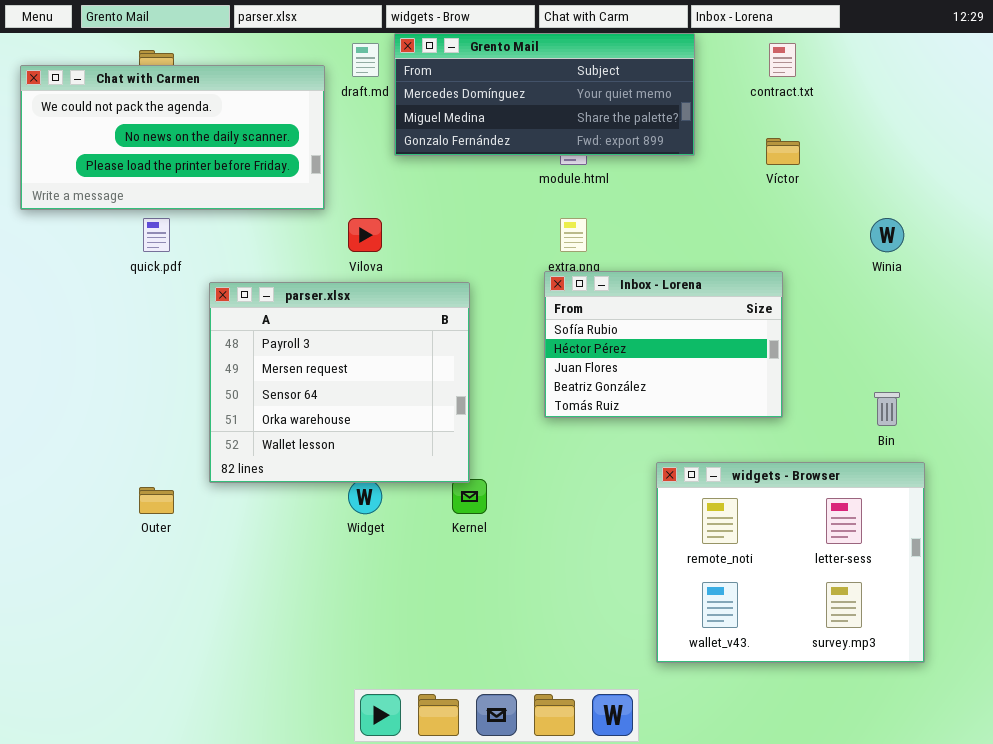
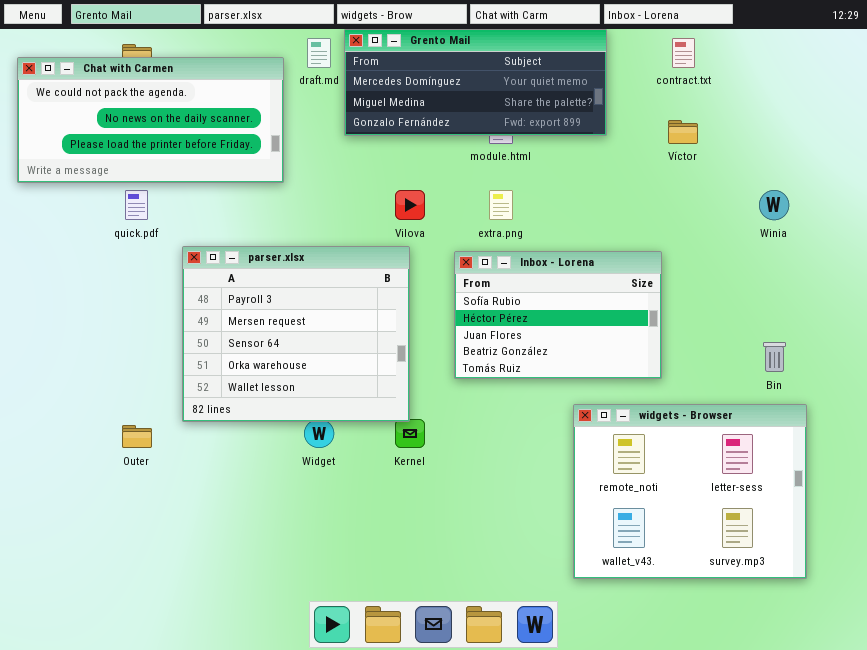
Vilova: [348,218,382,252] -> [395,190,425,220], moved
Inbox - Lorena: [544,271,783,418] -> [454,251,662,379], moved

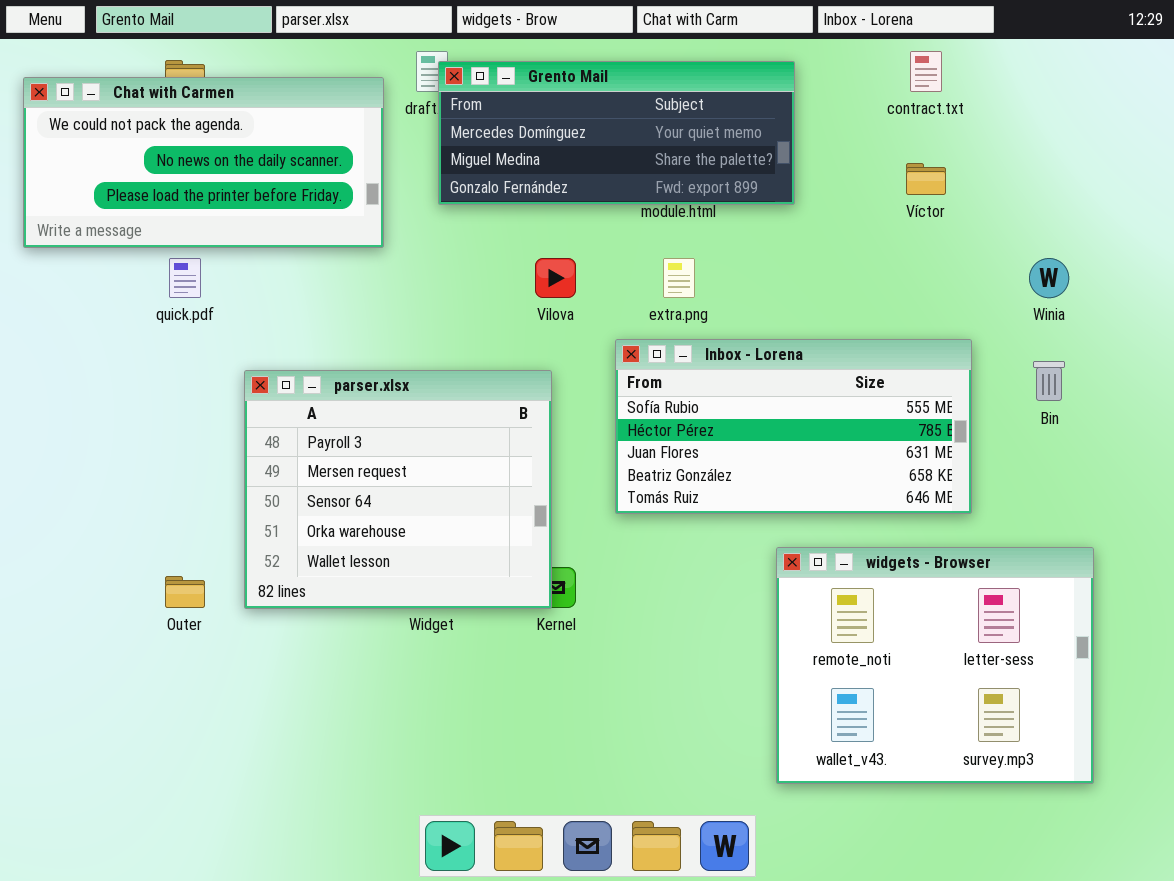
Grento Mail: [344,29,607,136] -> [438,61,795,205], moved
parser.xlsx: [182,246,410,422] -> [244,370,552,609], moved
Inbox - Lorena: [454,251,662,379] -> [615,339,972,514], resized
Bin: [763,342,786,372] -> [1033,361,1065,401], moved

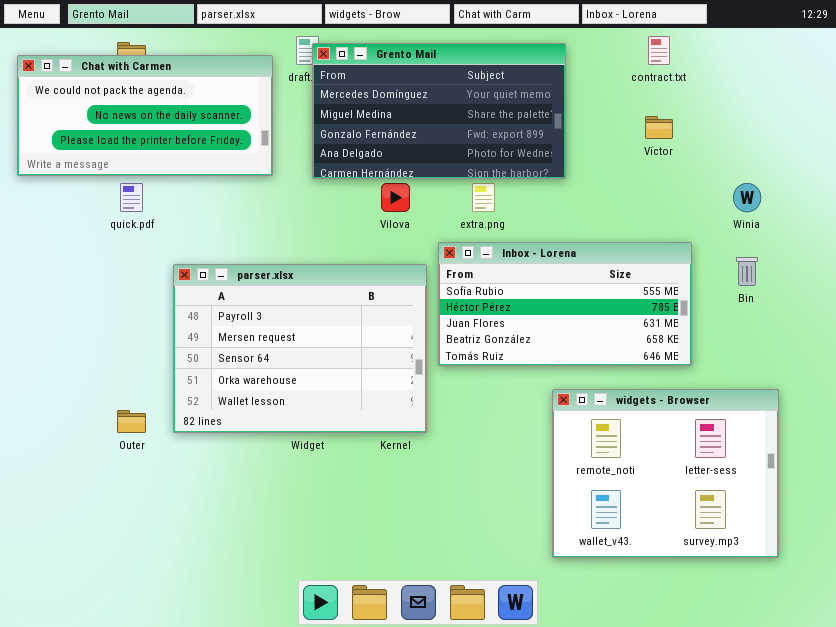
Grento Mail: [438,61,795,205] -> [312,43,566,179], resized
parser.xlsx: [244,370,552,609] -> [173,264,427,433], resized

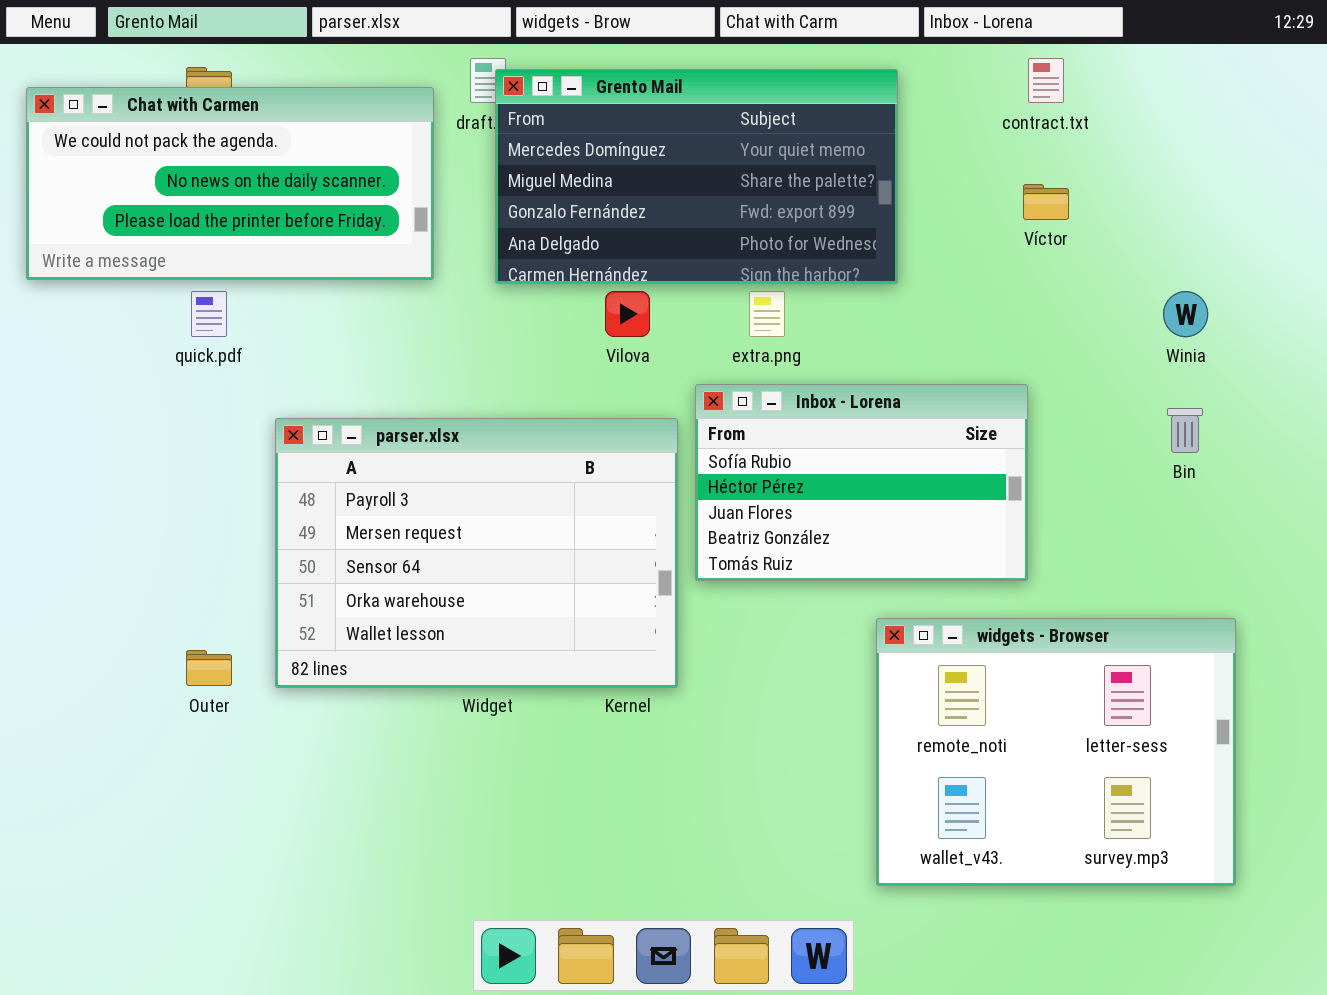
Inbox - Lorena: [438,242,692,366] -> [695,384,1028,581], resized

